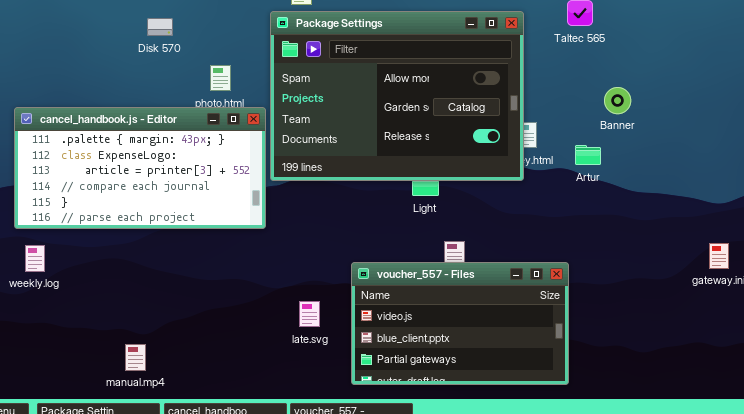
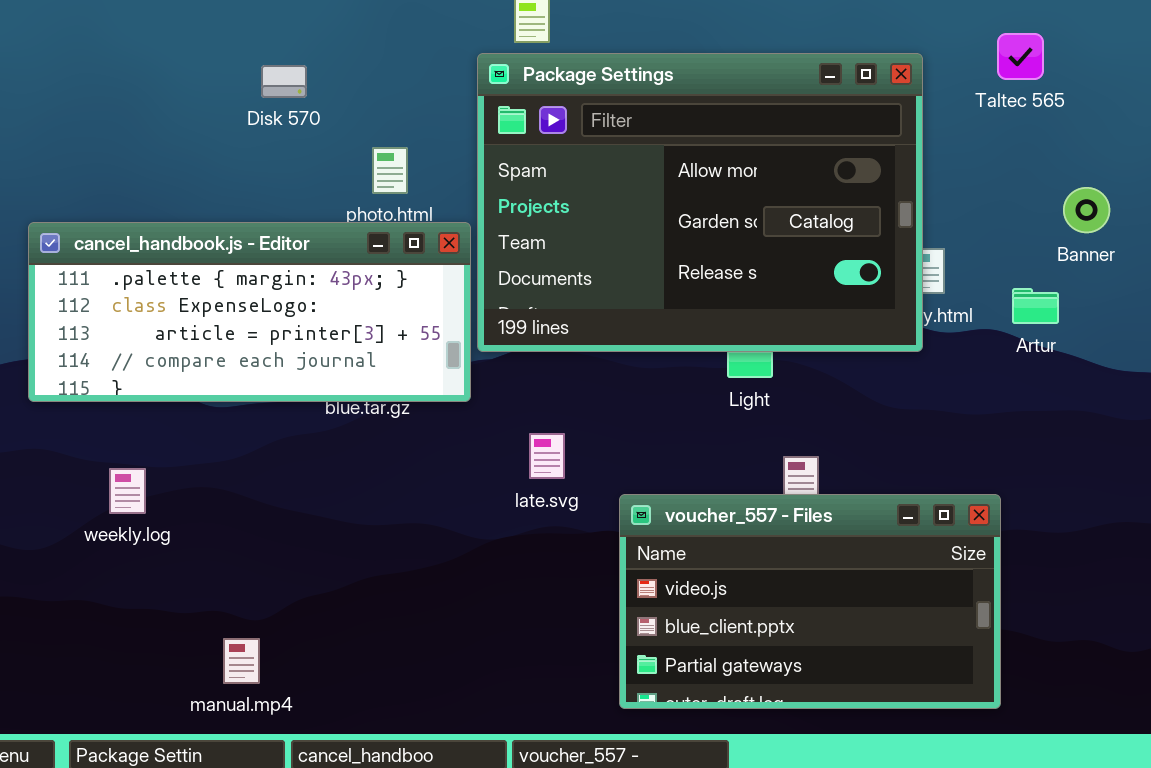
cancel_handbook.js - Editor: [14,107,266,229] -> [28,222,471,402], resized
weekly.log: [25,245,45,272] -> [109,468,146,514], moved
late.svg: [299,301,320,327] -> [529,433,565,479], moved

